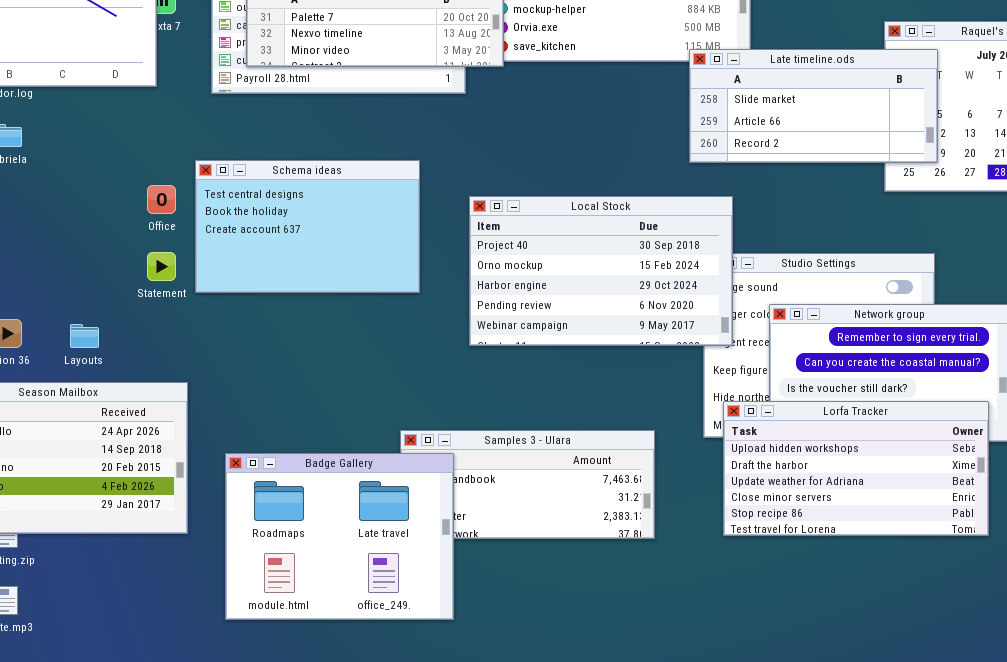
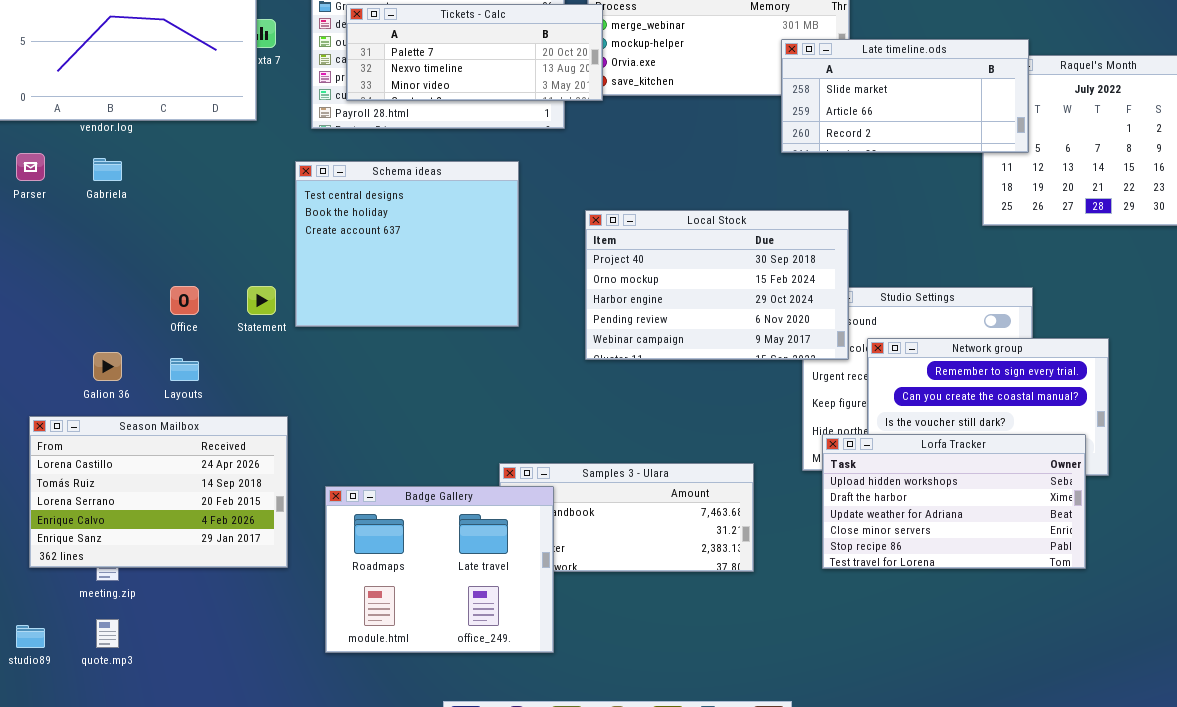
Late timeline.ods: [689,49,938,163] -> [781,39,1029,153], moved
Schema ideas: [195,160,420,293] -> [295,161,519,327], resized
Office: [147,185,176,214] -> [170,286,199,315], moved
Local Stock: [469,196,733,346] -> [585,210,849,360], moved

